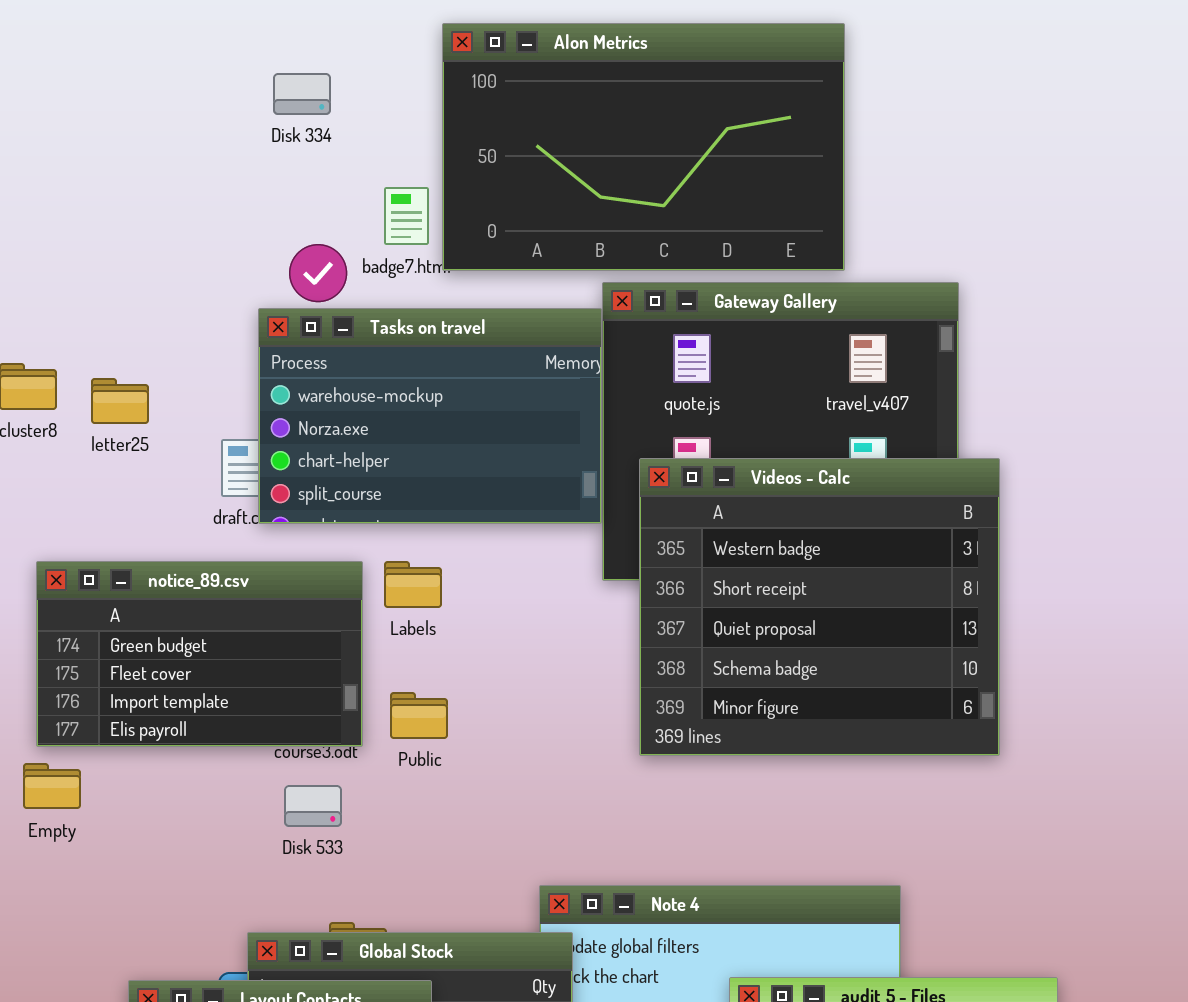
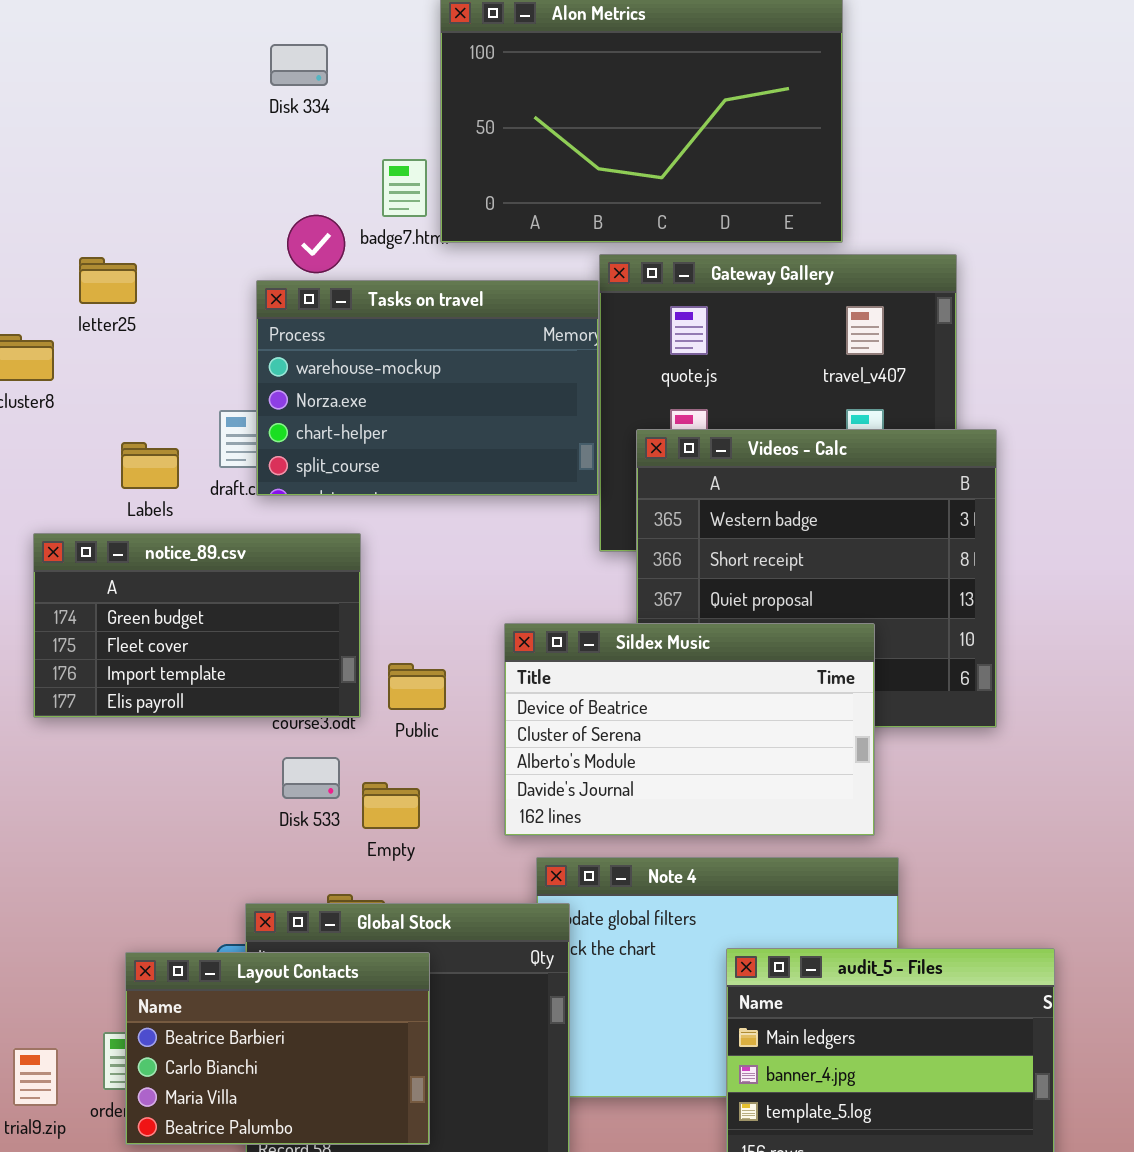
letter25: [91,378,149,424] -> [79,257,137,304], moved
Labels: [384,561,442,608] -> [121,442,179,489], moved
Sildex Music: none -> [504,623,875,836], opened
Empty: [23,763,81,809] -> [362,782,420,829], moved

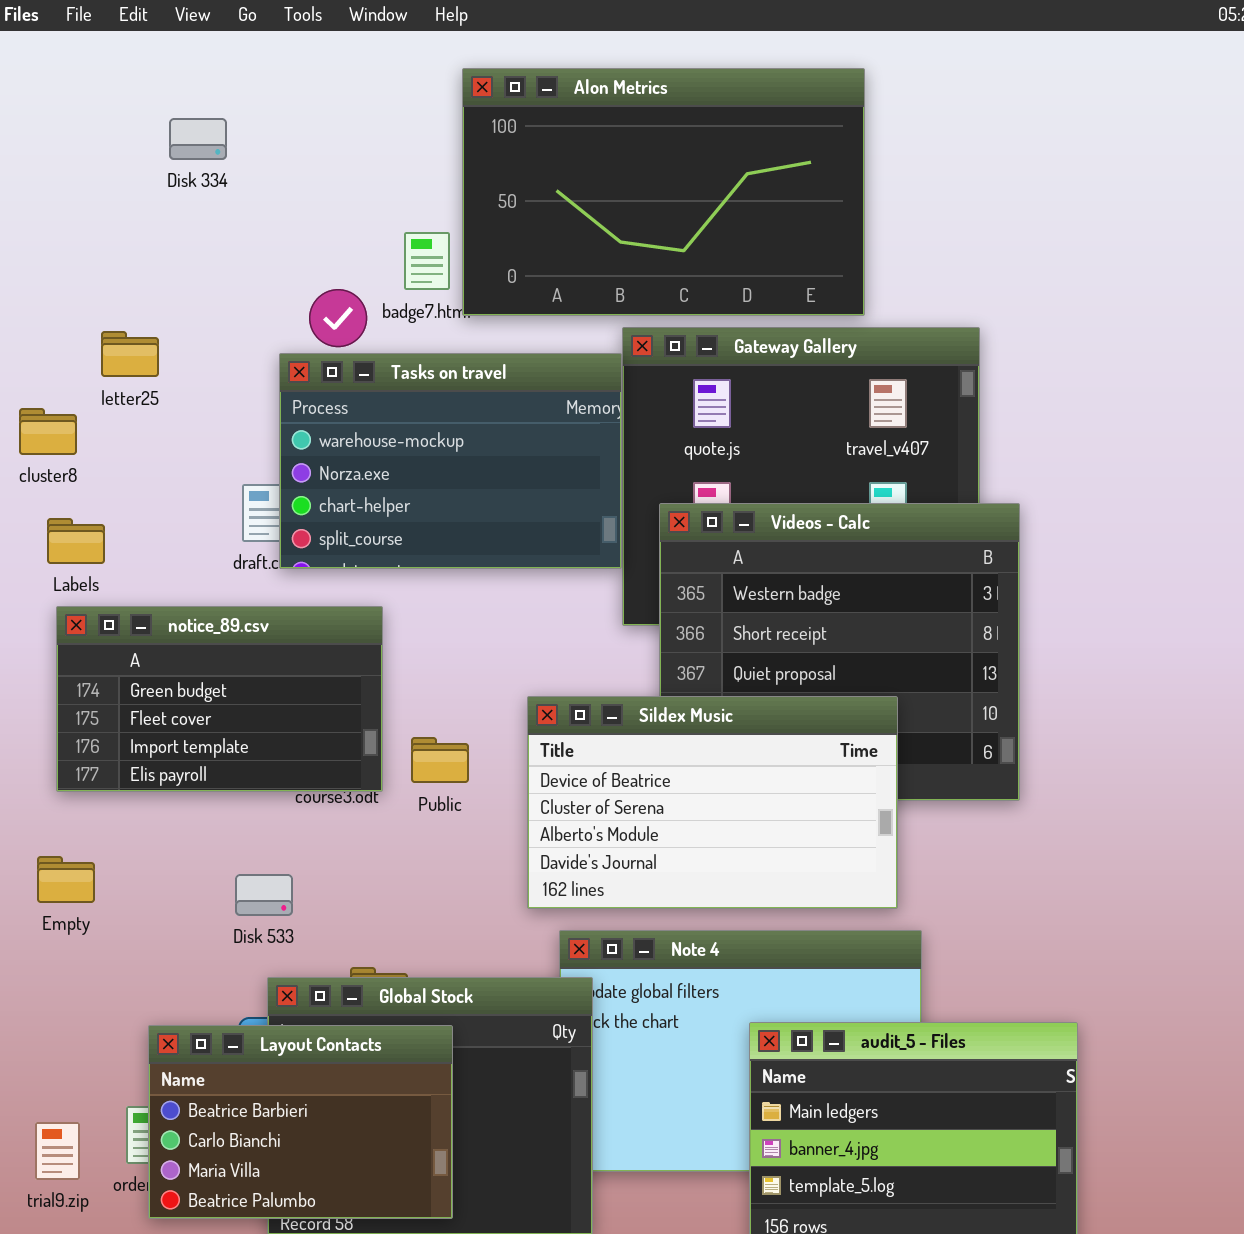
Disk 334: [270,44,328,86] -> [169,118,227,160], moved
Labels: [121,442,179,489] -> [47,518,105,564], moved
Disk 533: [282,757,340,799] -> [235,874,293,916], moved
Empty: [362,782,420,829] -> [37,856,95,903], moved

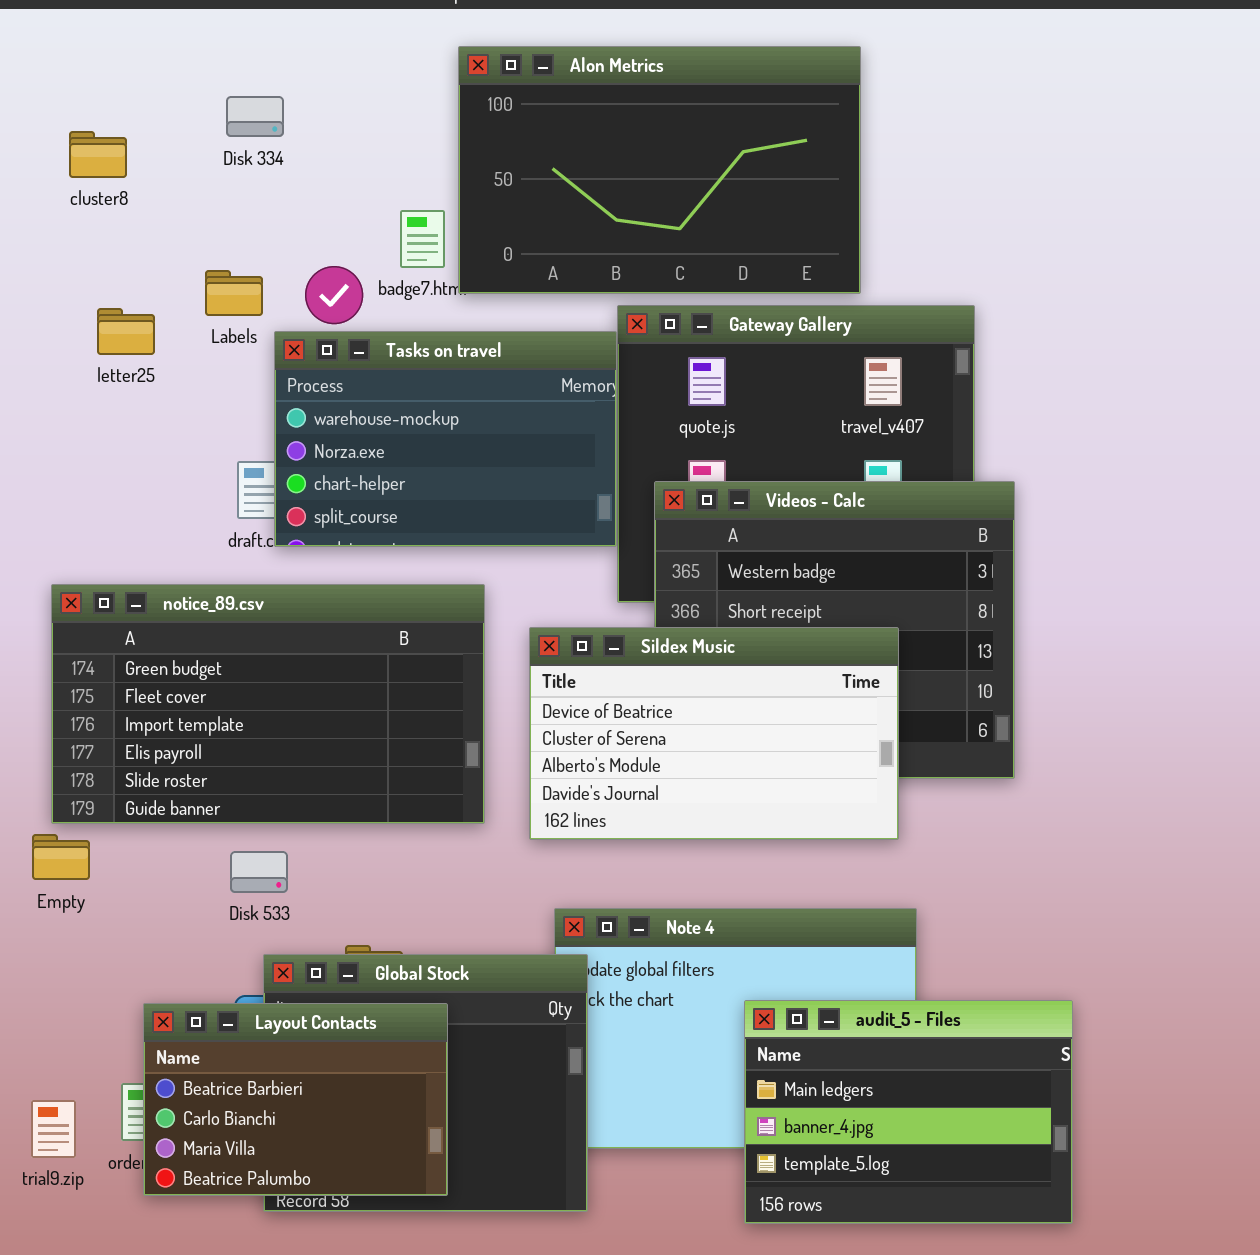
Disk 334: [169,118,227,160] -> [226,96,284,137], moved
cluster8: [19,408,77,455] -> [69,131,127,178], moved
Labels: [47,518,105,564] -> [205,270,263,316], moved
notice_89.csv: [56,606,383,792] -> [51,584,485,824], resized
Sildex Music: [527,696,898,909] -> [529,627,899,840], moved

